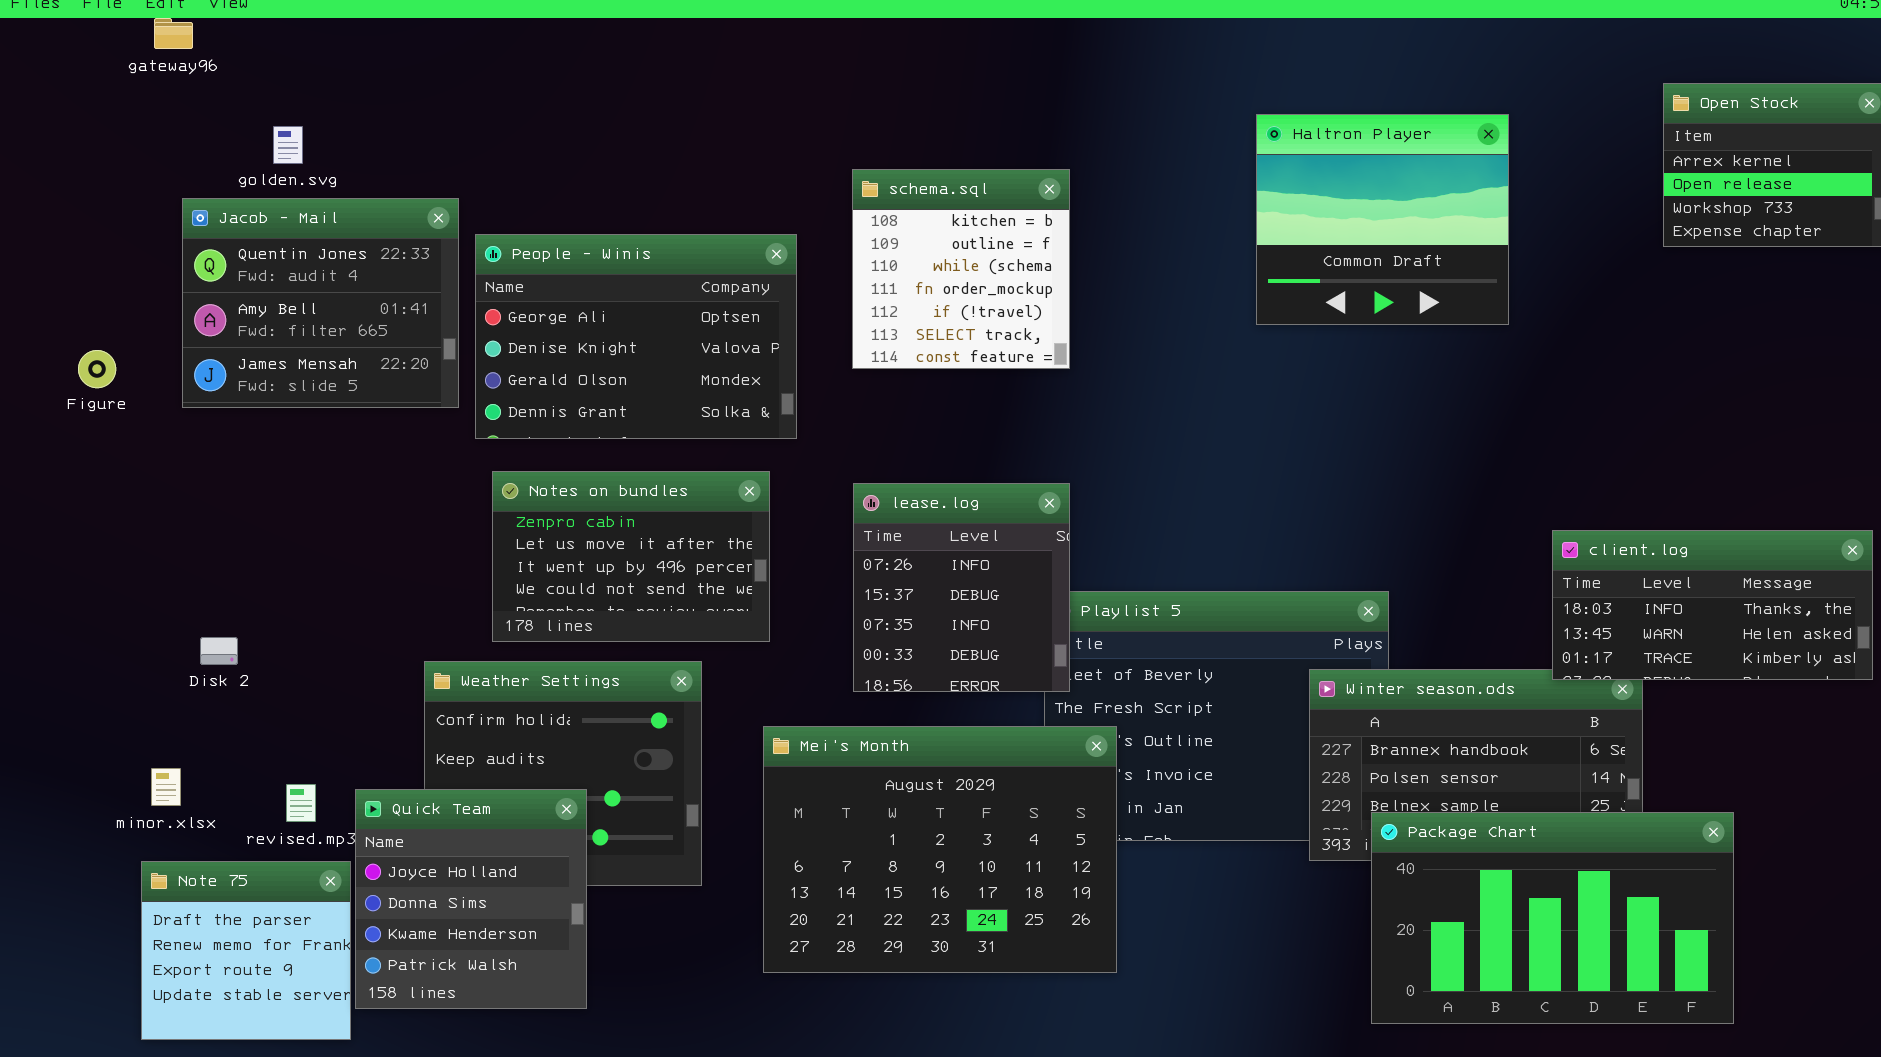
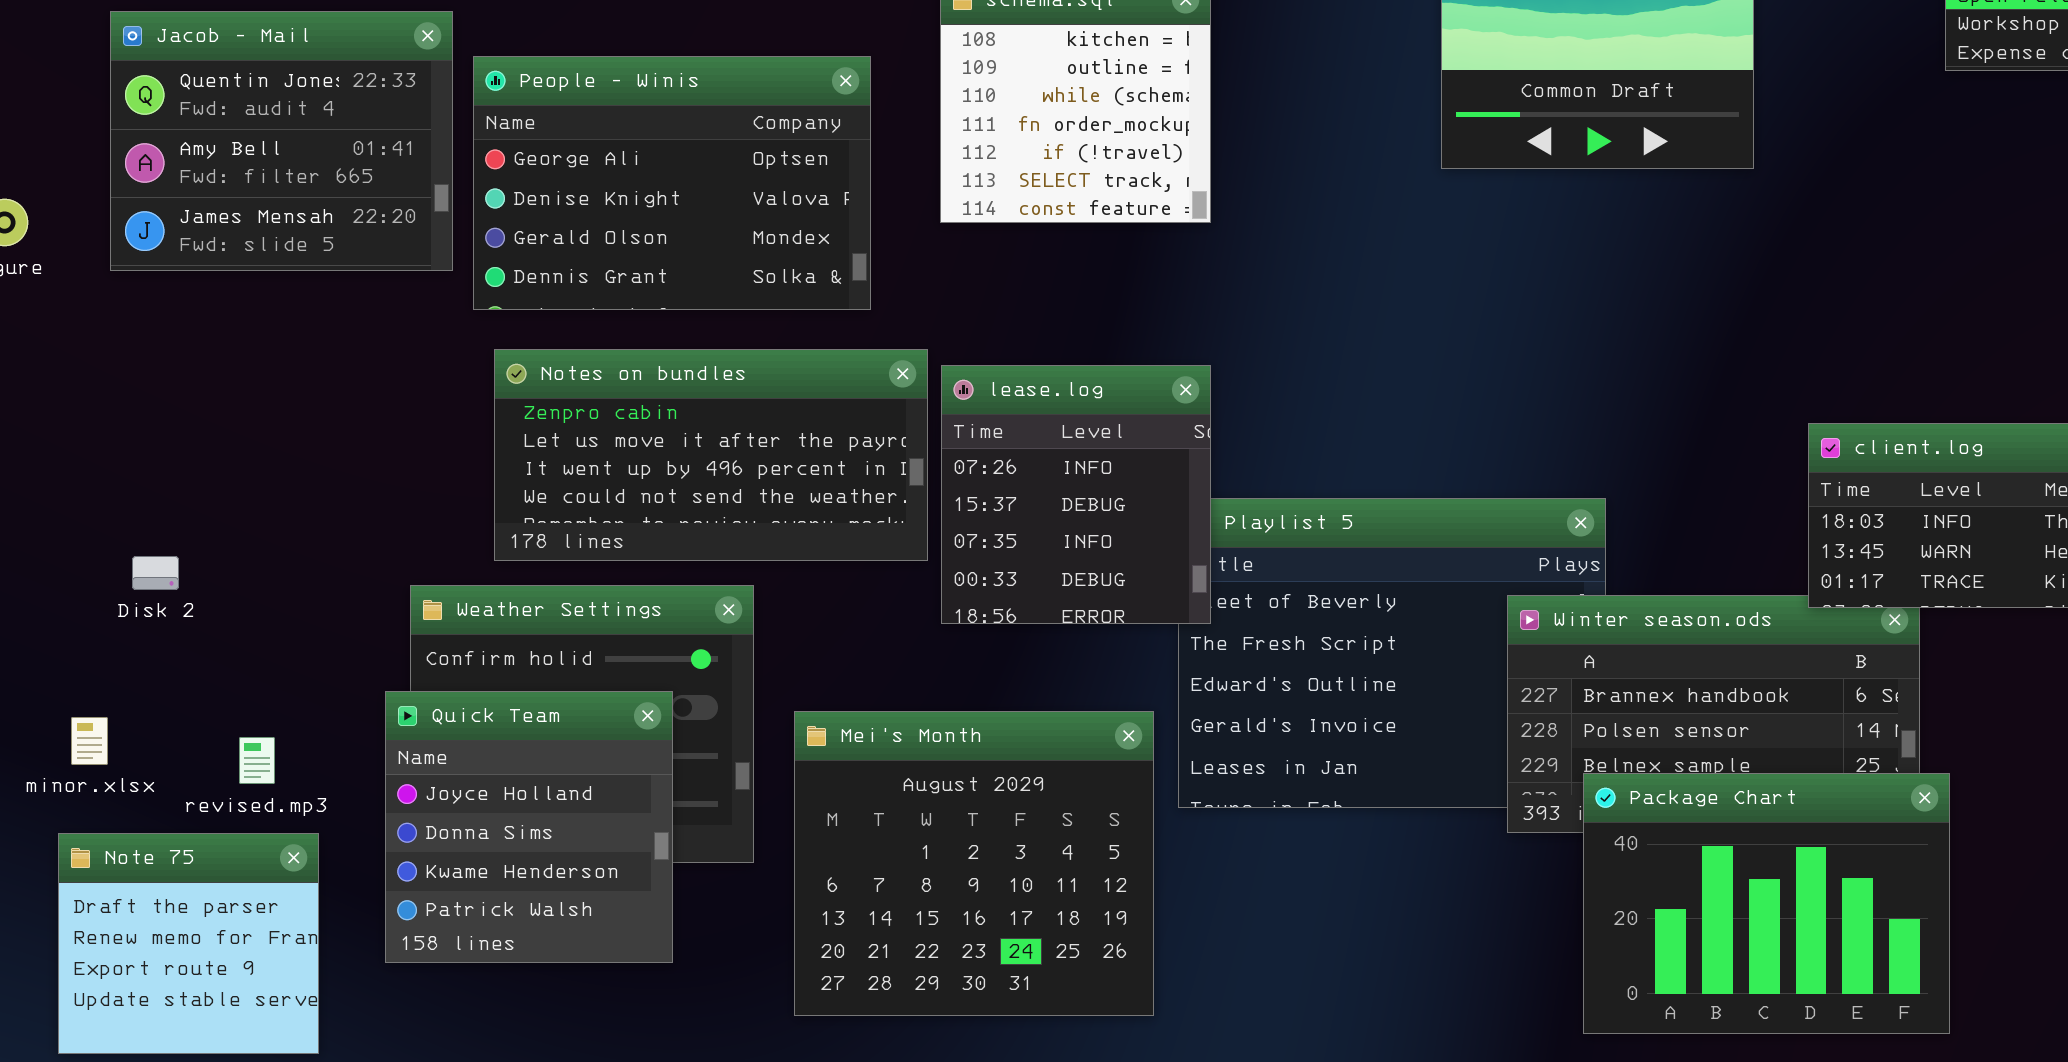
Notes on bundles: [492,471,770,642] -> [494,349,928,561], resized
Mei's Month: [763,726,1117,973] -> [794,711,1154,1016], moved, resized
Quick Team: [355,789,587,1009] -> [385,691,673,963], moved
Package Chart: [1371,812,1734,1024] -> [1583,773,1950,1034], resized

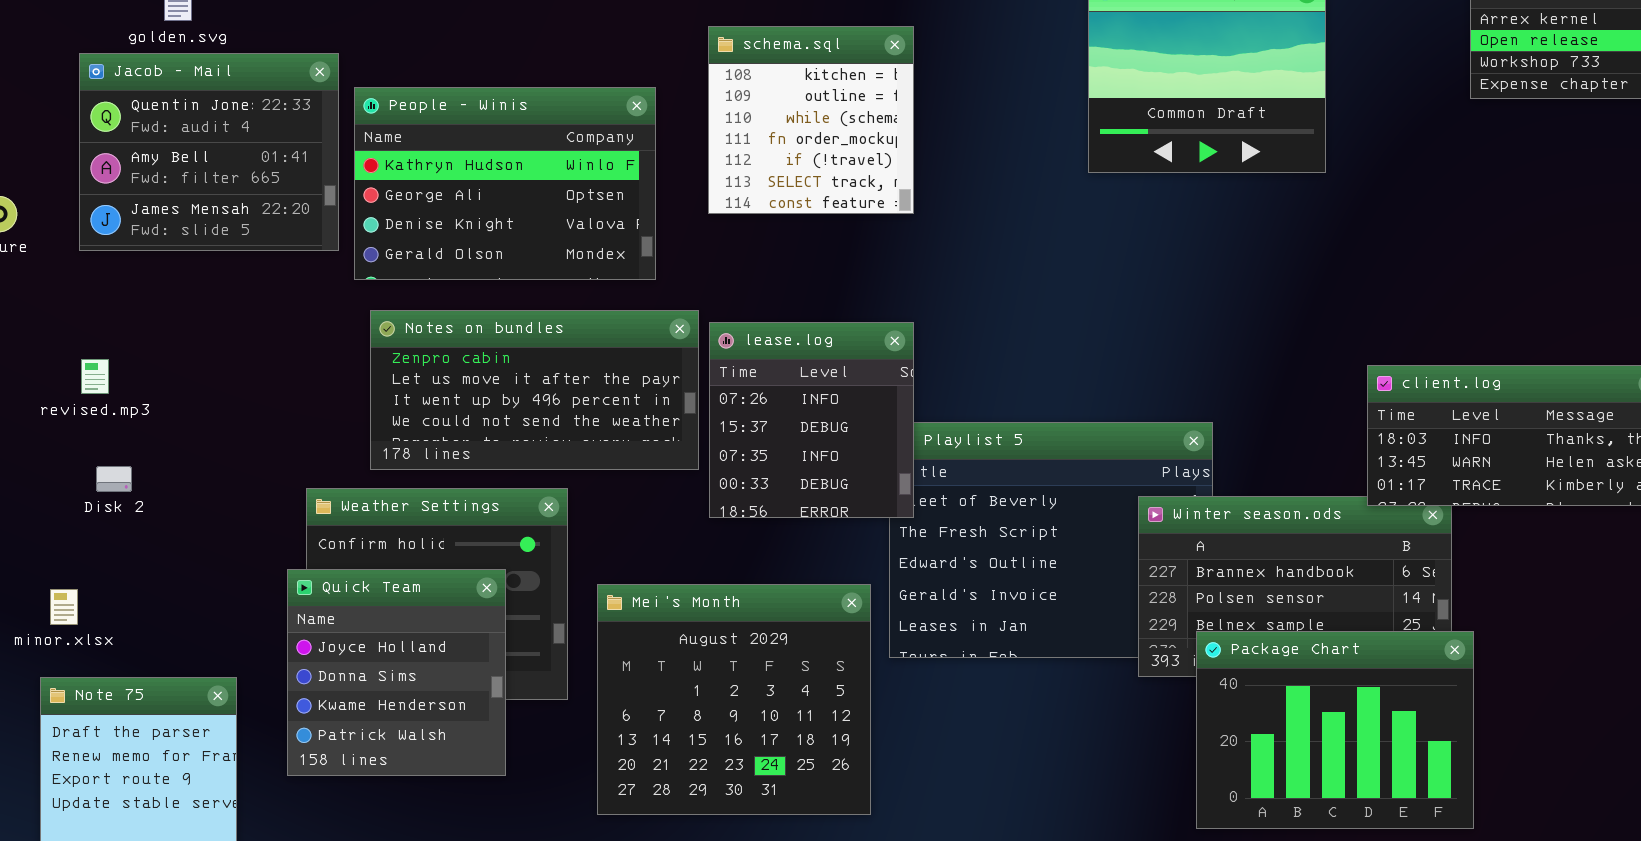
People - Winis: [473,56,871,310] -> [354,87,656,280], scrolled up 1 row
revised.mp3: [239,737,275,784] -> [81,359,109,394], moved

